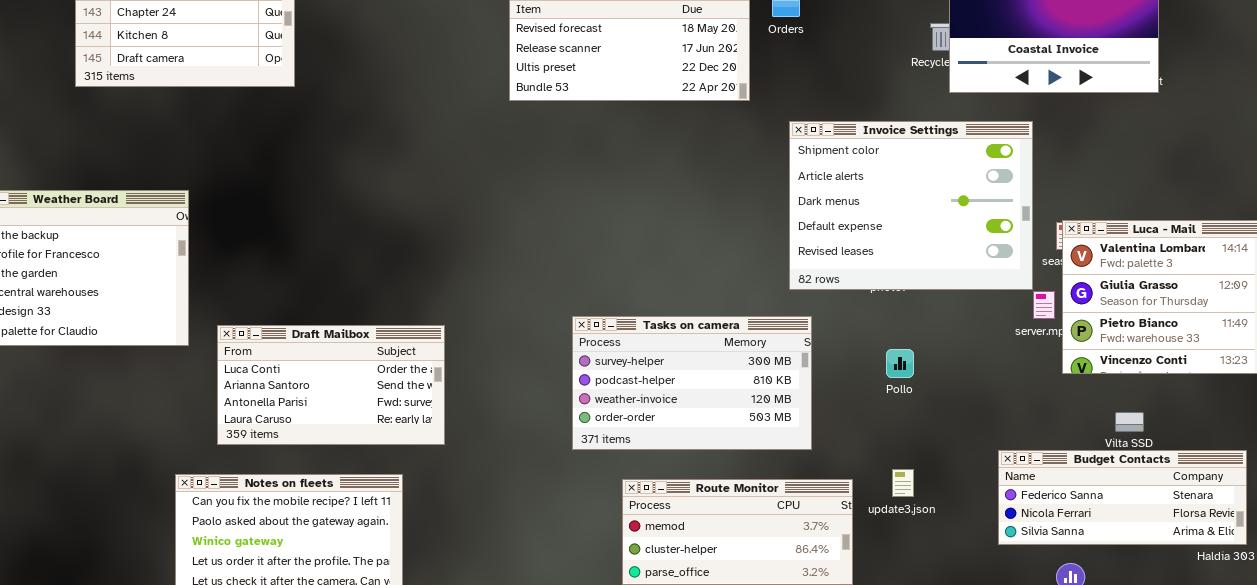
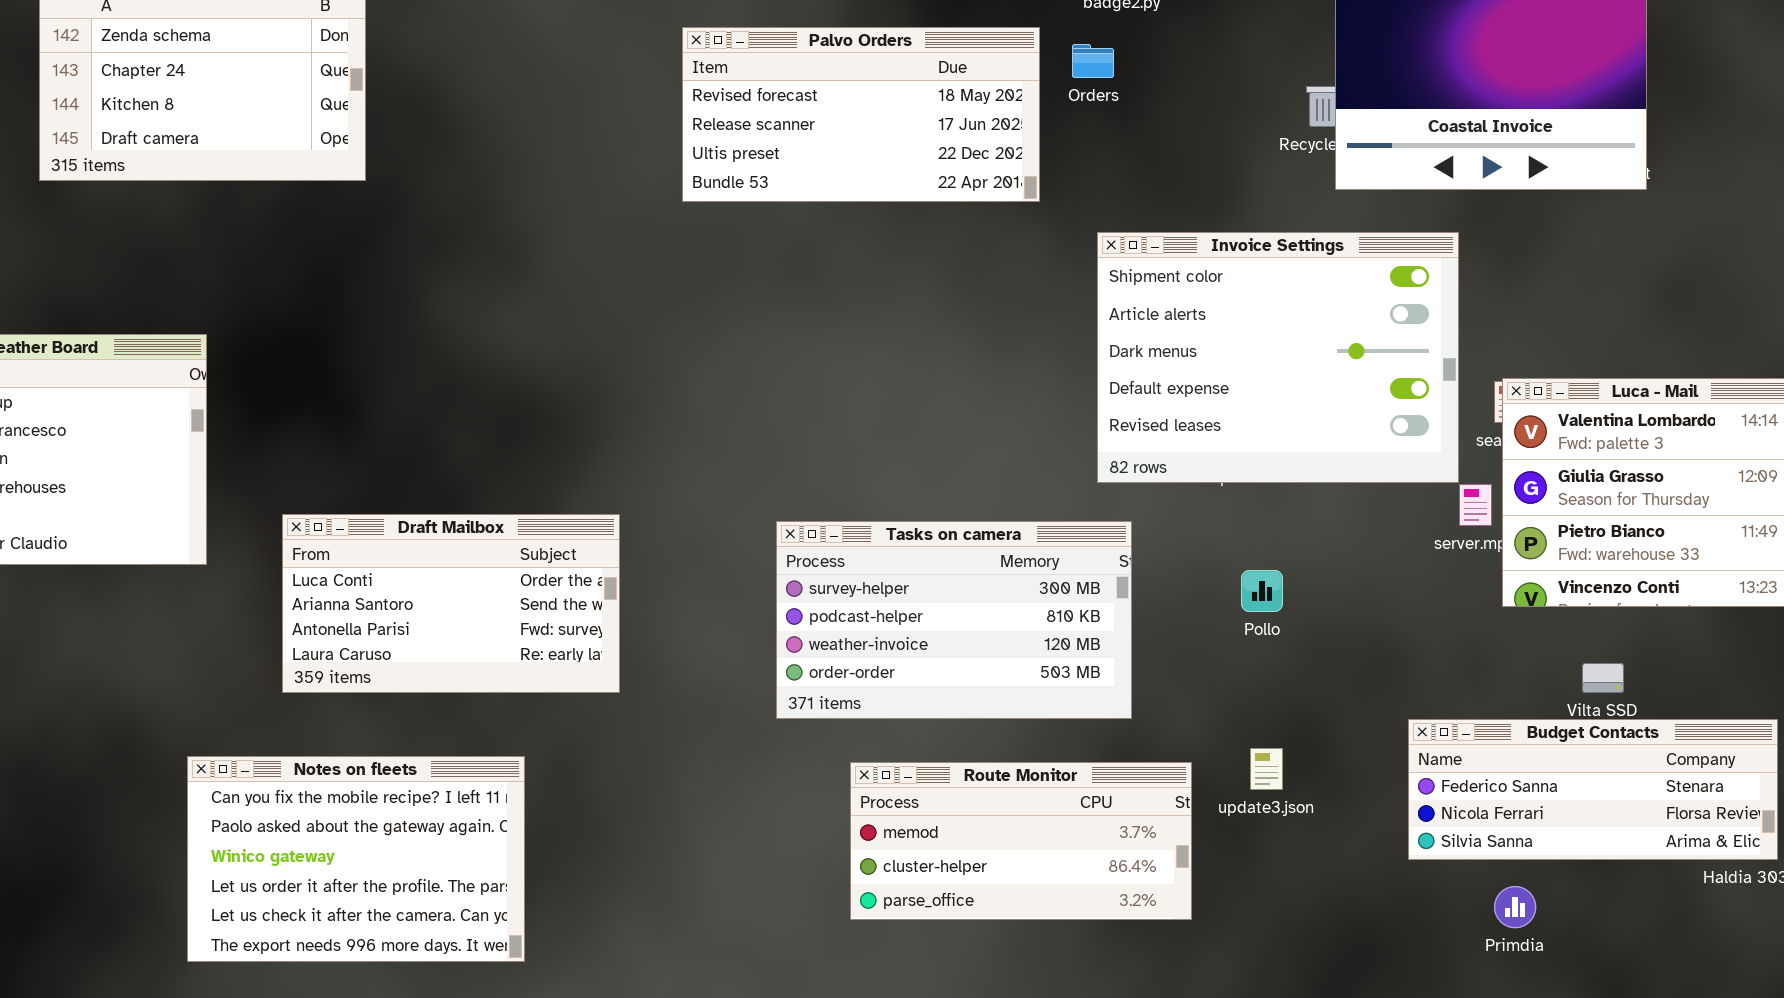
Draft Mailbox: [217,325,445,445] -> [282,514,620,693], moved

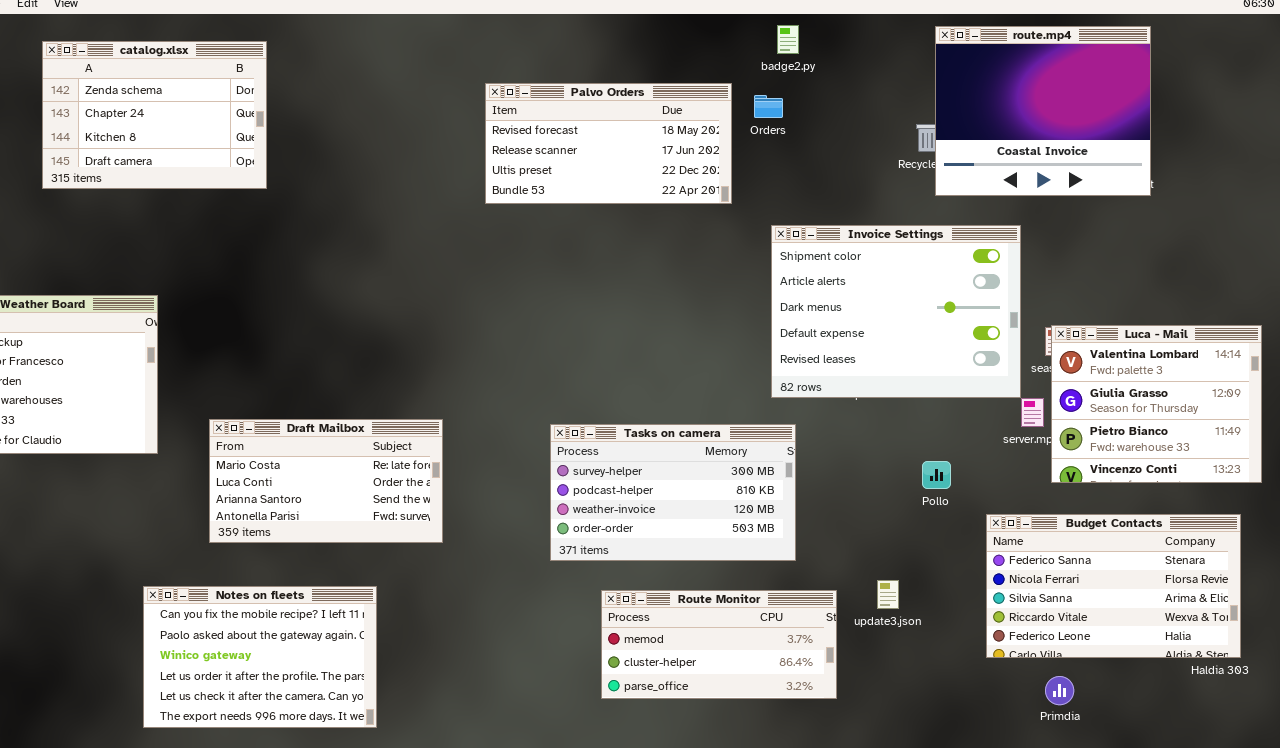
Draft Mailbox: [282,514,620,693] -> [209,419,443,543], scrolled up 1 row
Pollo: [1241,570,1283,612] -> [922,461,951,489], moved
Budget Contacts: [1408,719,1778,860] -> [986,514,1241,658], resized

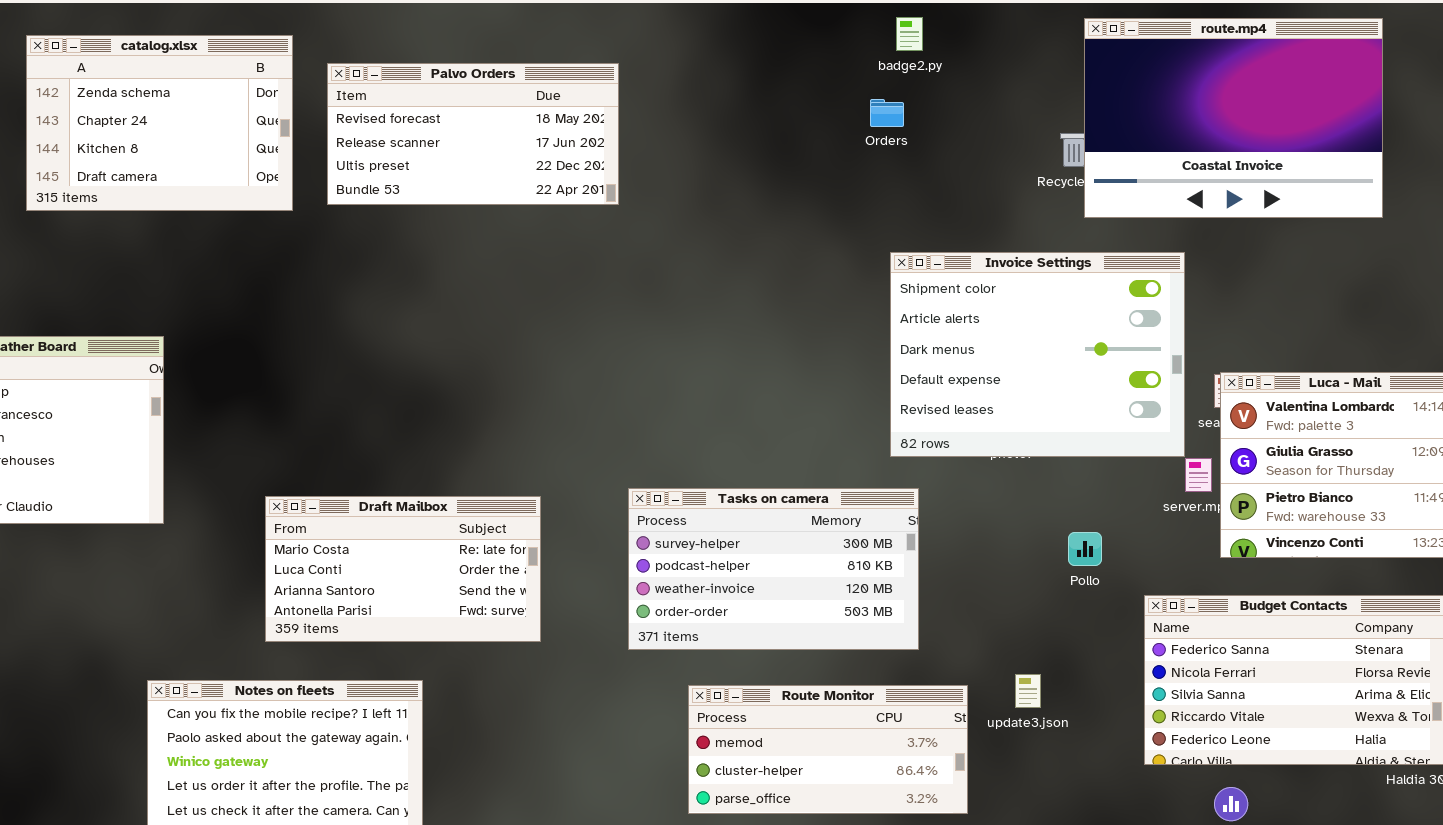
route.mp4: [935,26,1151,196] -> [1084,18,1383,218], resized
Palvo Orders: [485,83,732,204] -> [327,63,619,205], moved
Draft Mailbox: [209,419,443,543] -> [265,496,541,642], moved

